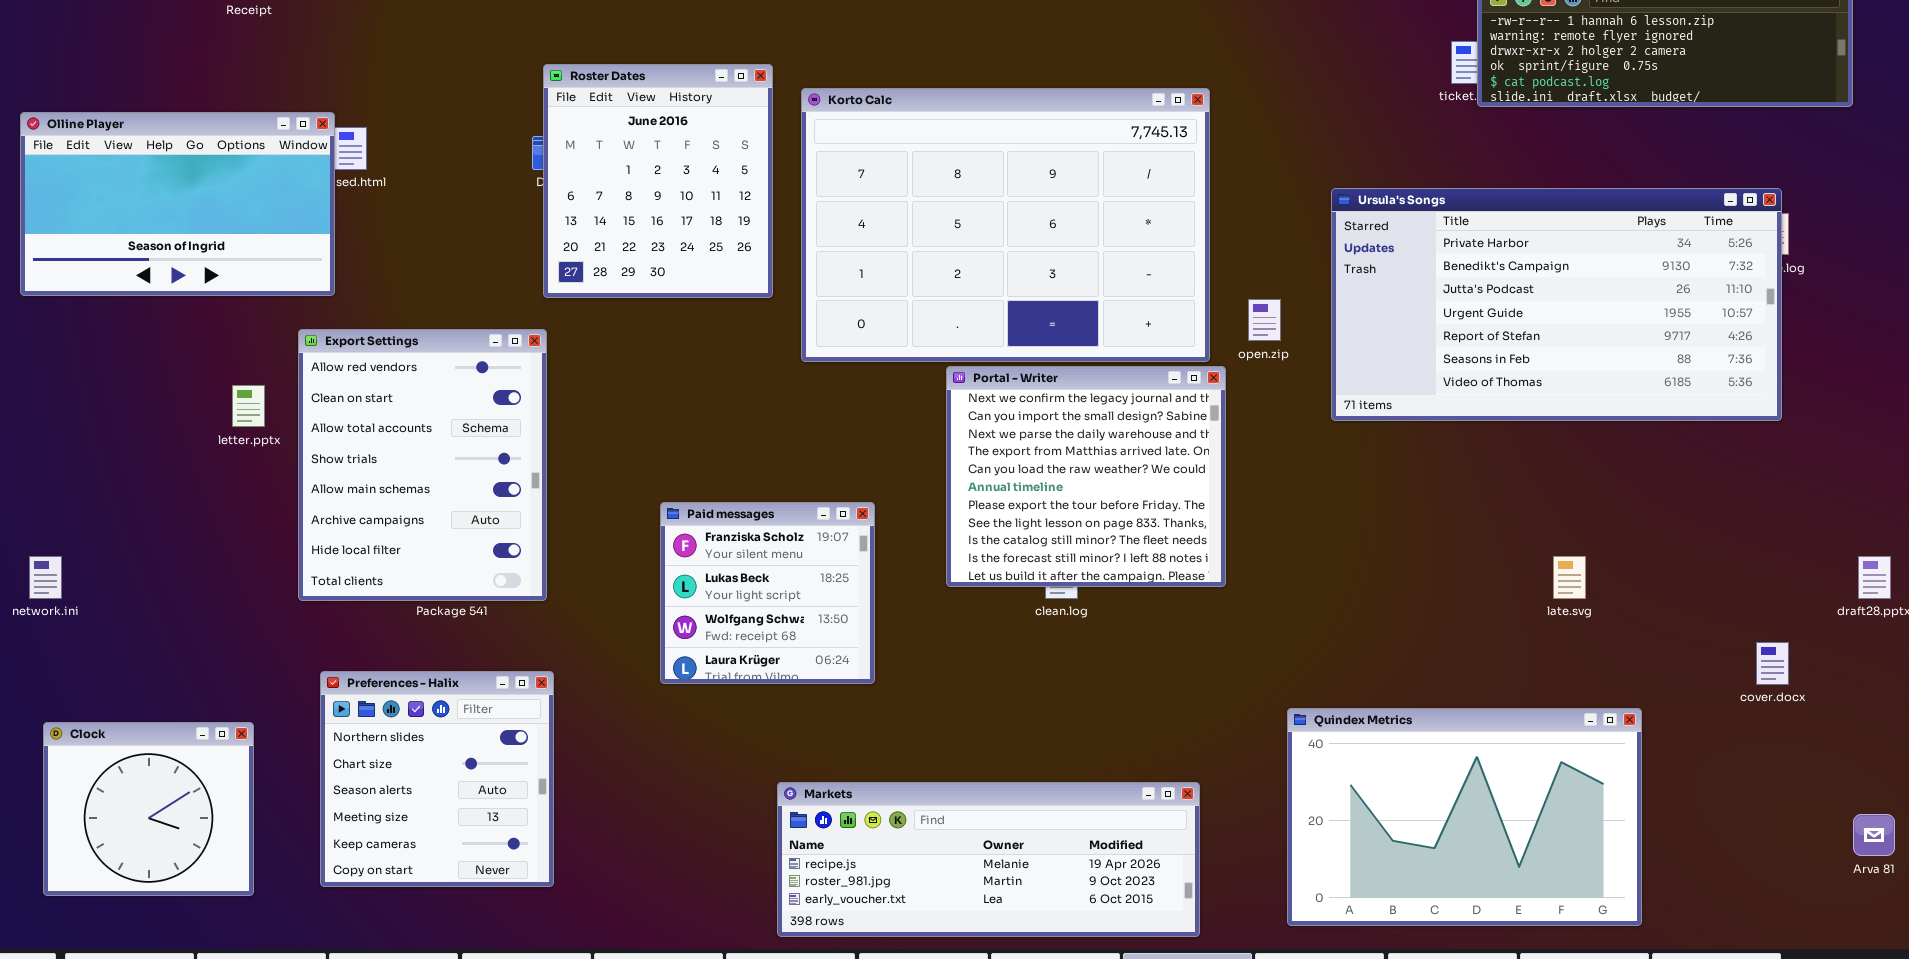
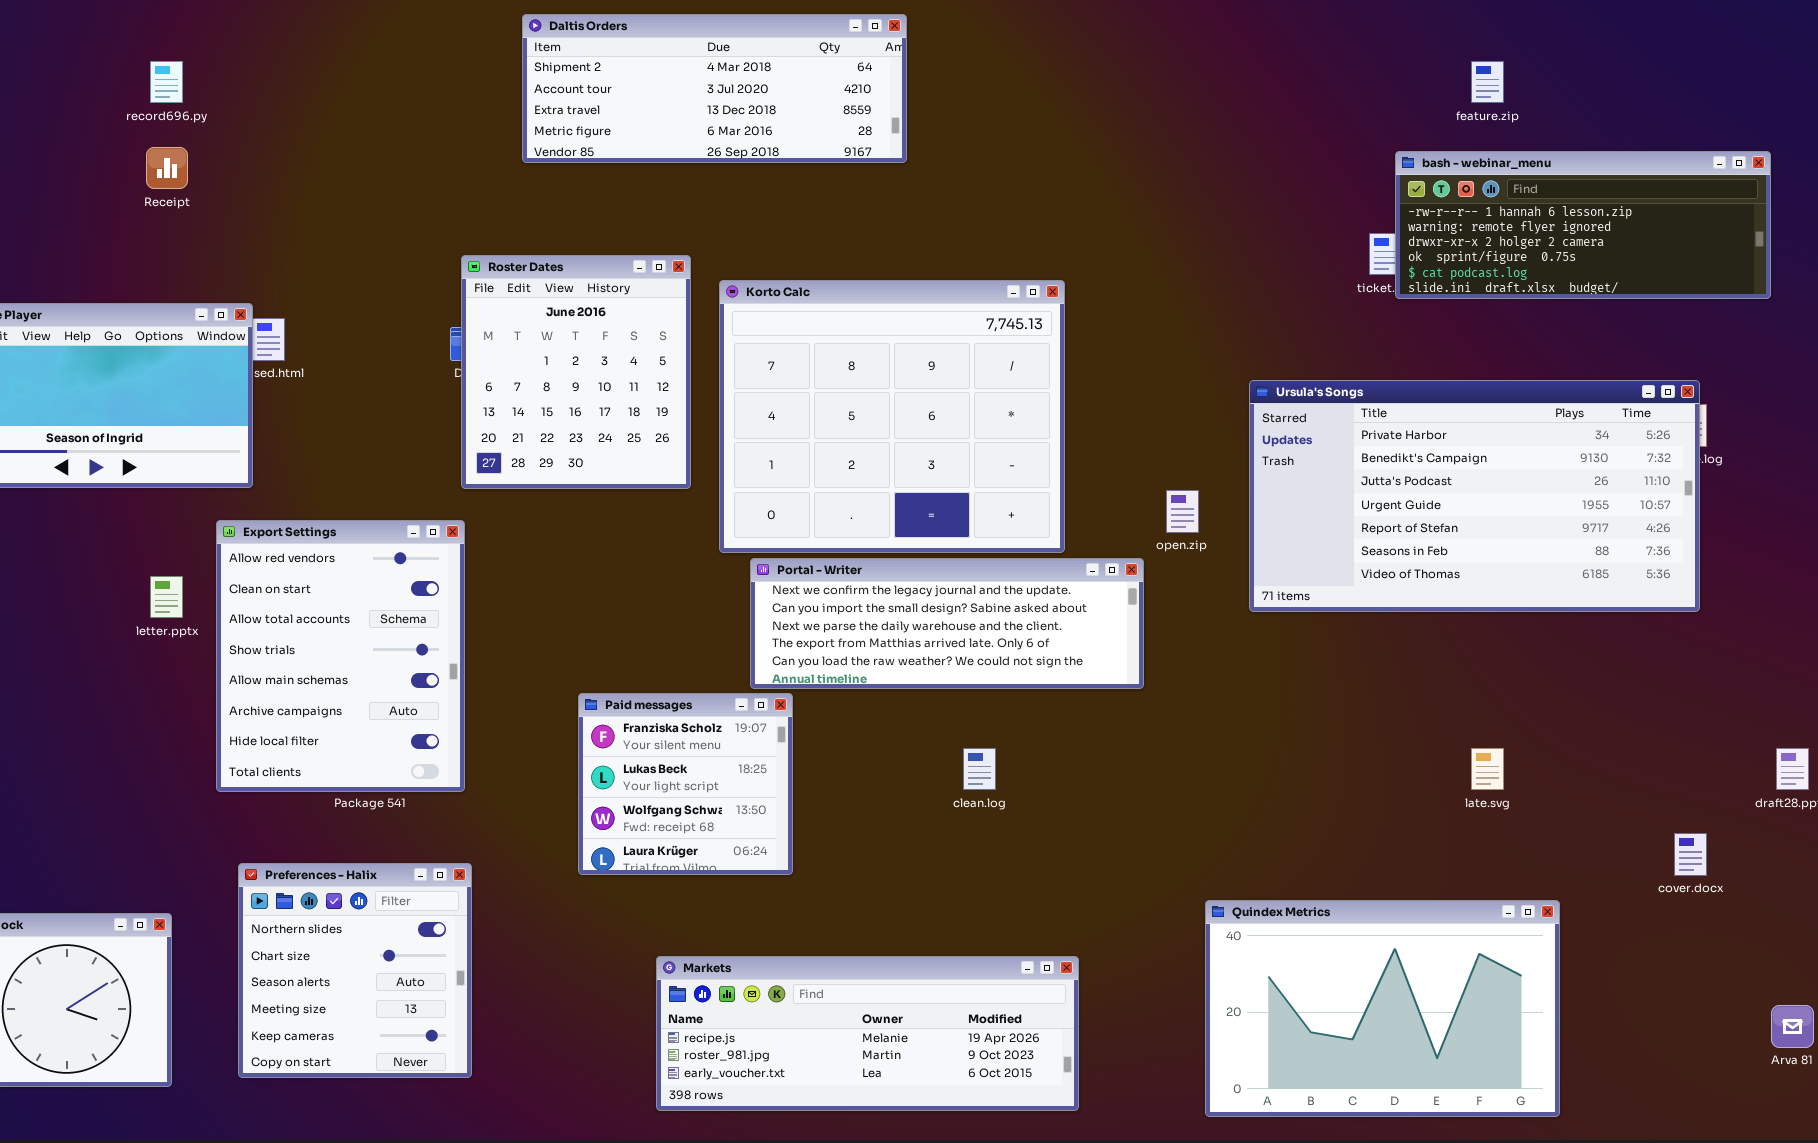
Korto Calc: [801,88,1210,362] -> [719,280,1065,553], resized
Portal - Writer: [946,366,1226,587] -> [750,558,1144,689], resized
Markets: [777,782,1200,937] -> [656,956,1079,1111], moved

